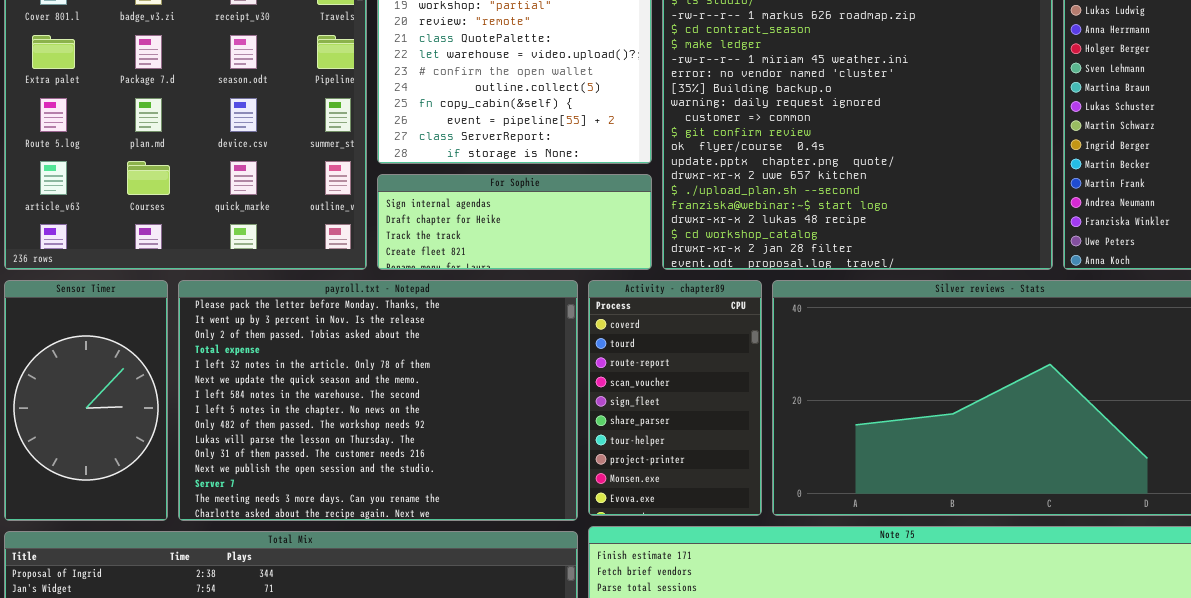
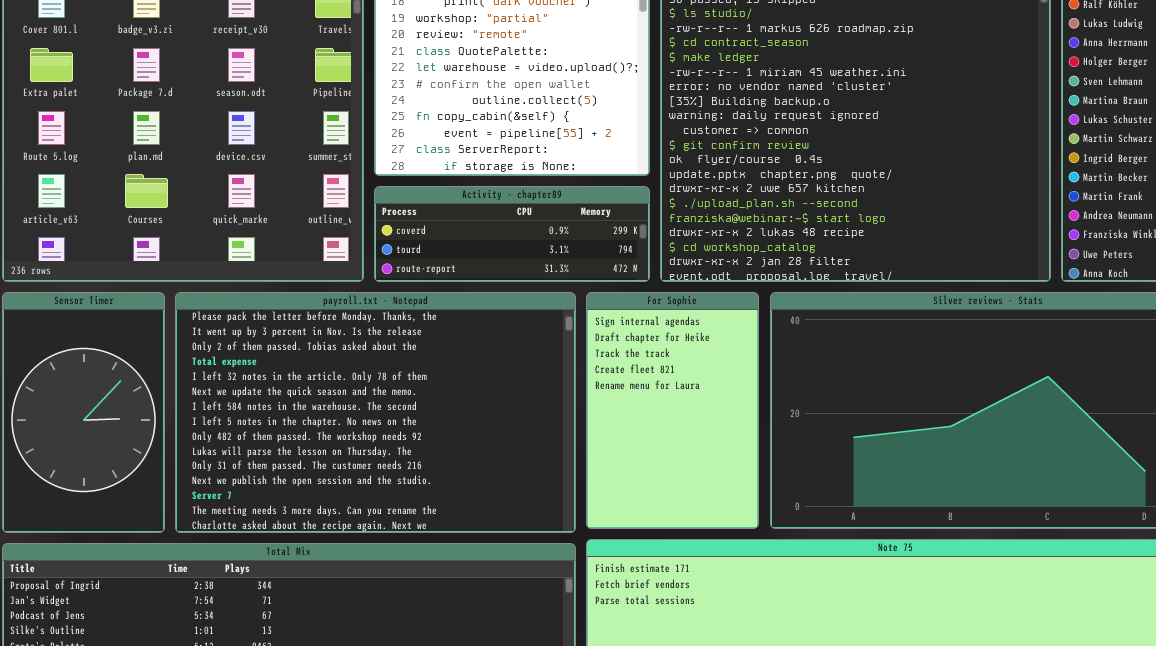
For Sophie: [377,174,652,270] -> [586,292,759,529], moved, resized
Activity - chapter89: [588,280,762,516] -> [374,186,650,282], moved, resized

